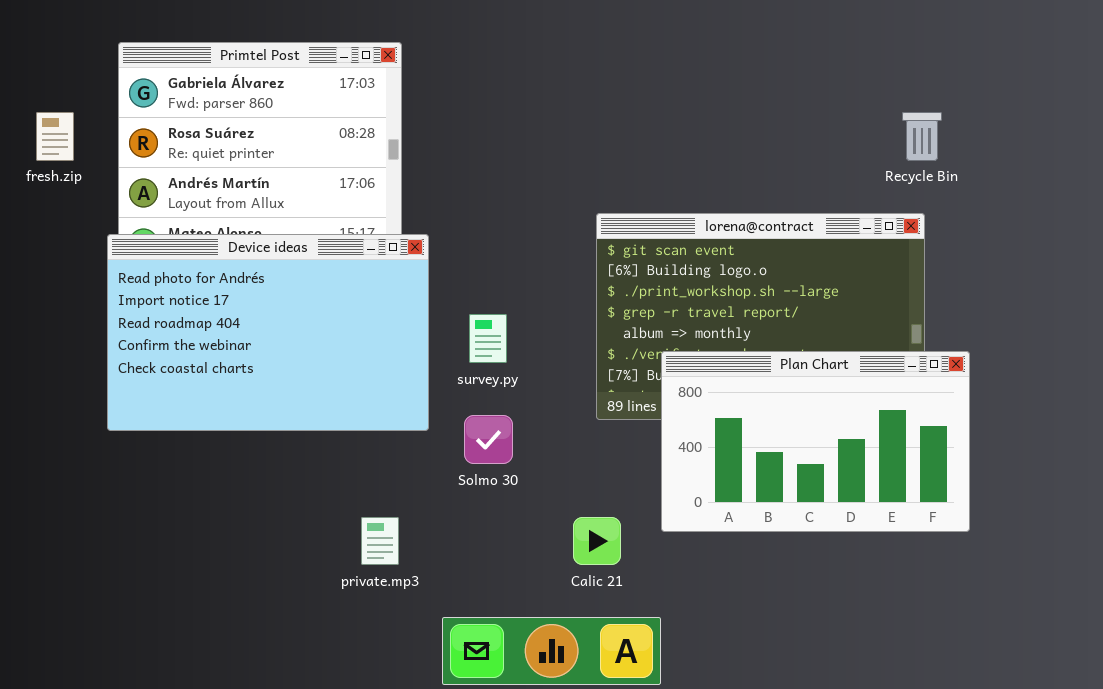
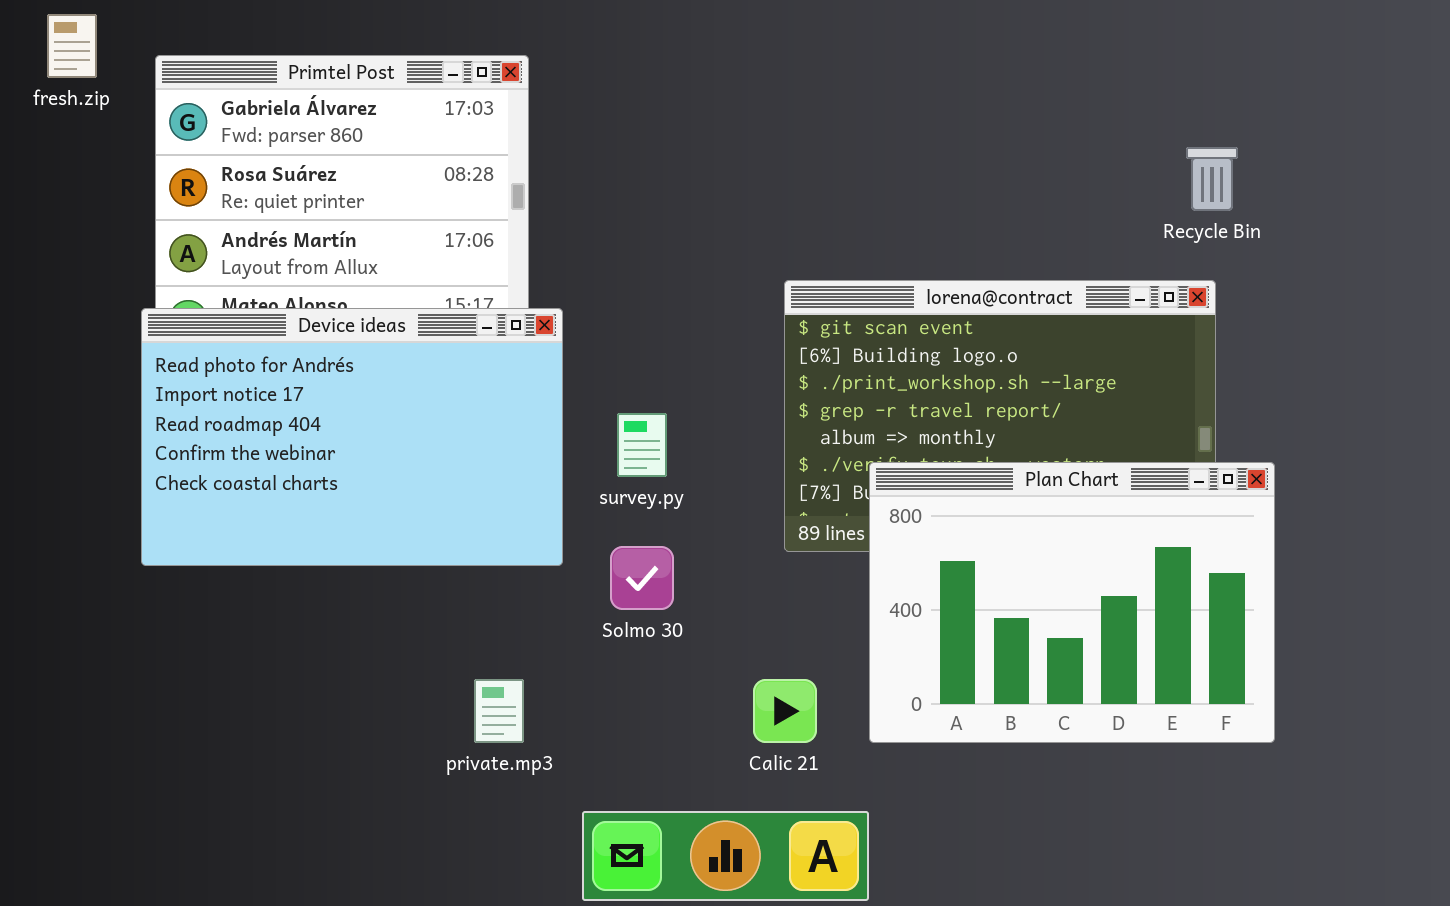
fresh.zip: [36,112,74,161] -> [47,14,97,78], moved
Plan Chart: [661,351,970,532] -> [869,462,1275,743], resized

